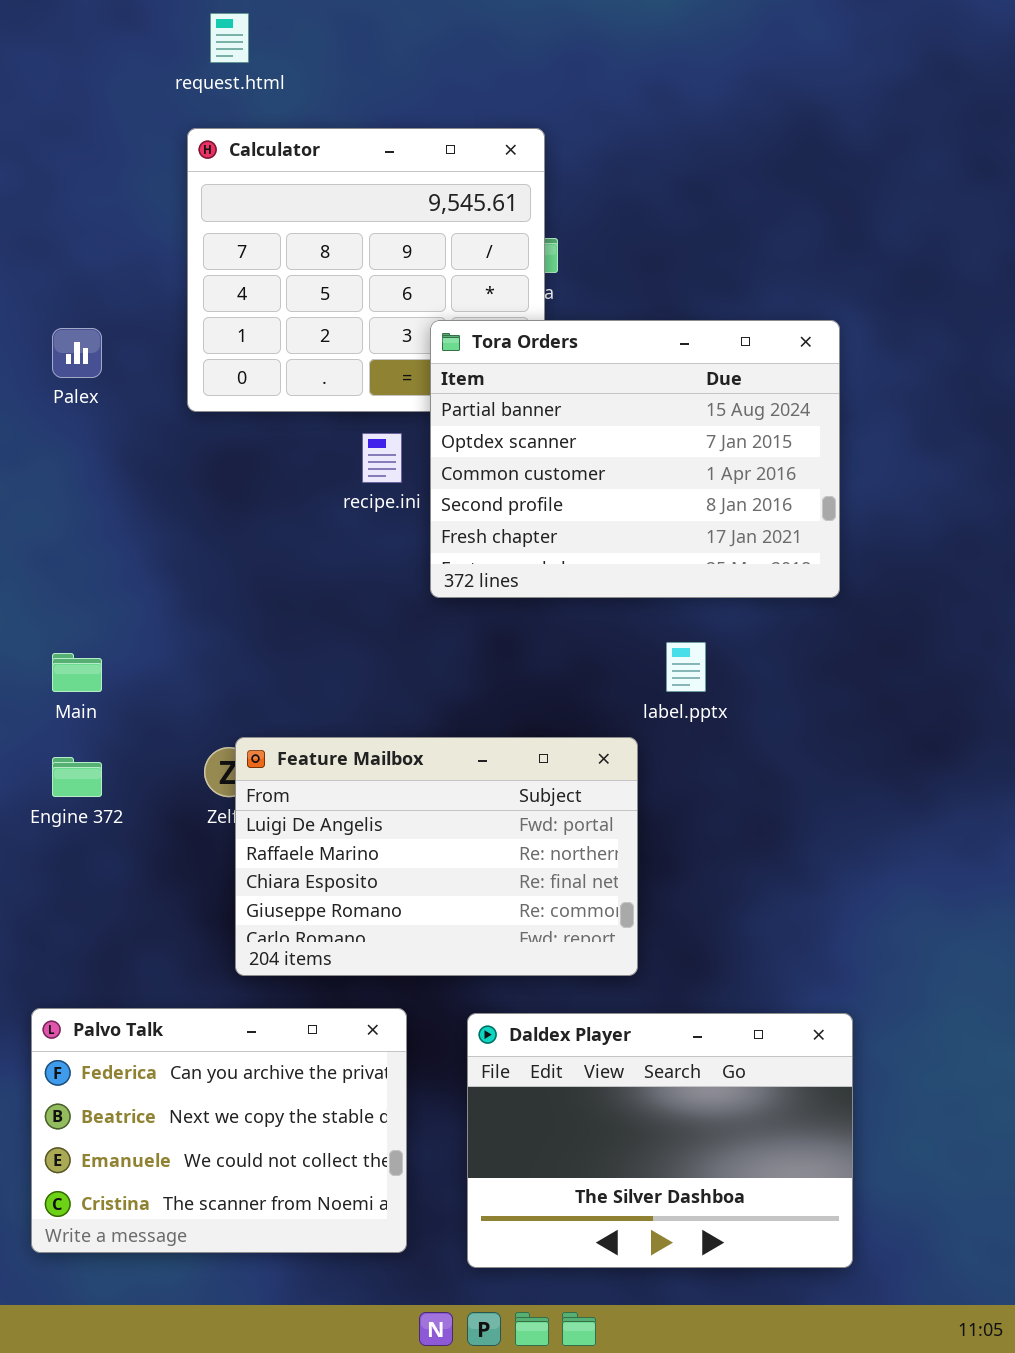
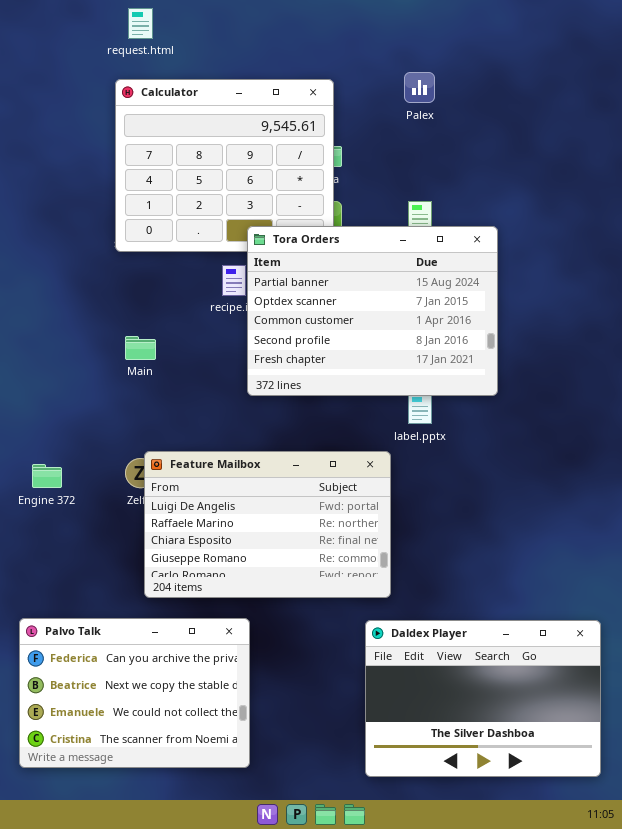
Tora Orders: [430,320,840,598] -> [247,226,498,396], moved
Palex: [52,328,102,378] -> [404,72,435,103], moved
Main: [52,653,102,692] -> [125,336,156,360], moved
Daldex Player: [467,1013,853,1268] -> [365,620,601,777], moved

